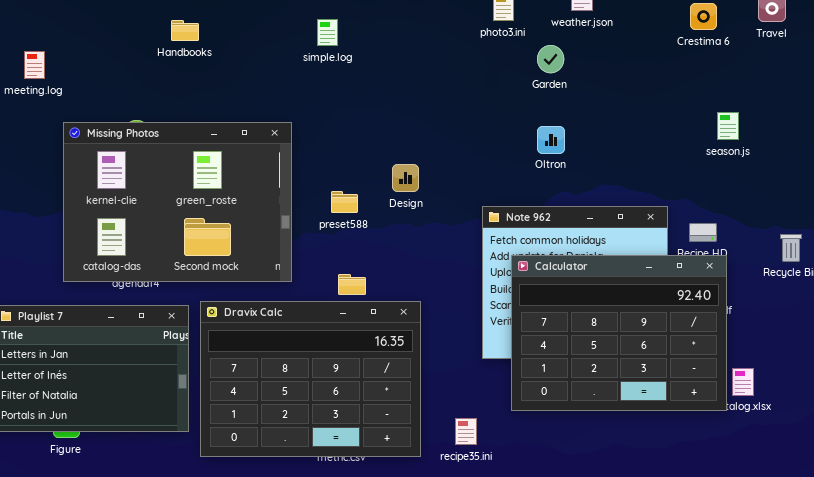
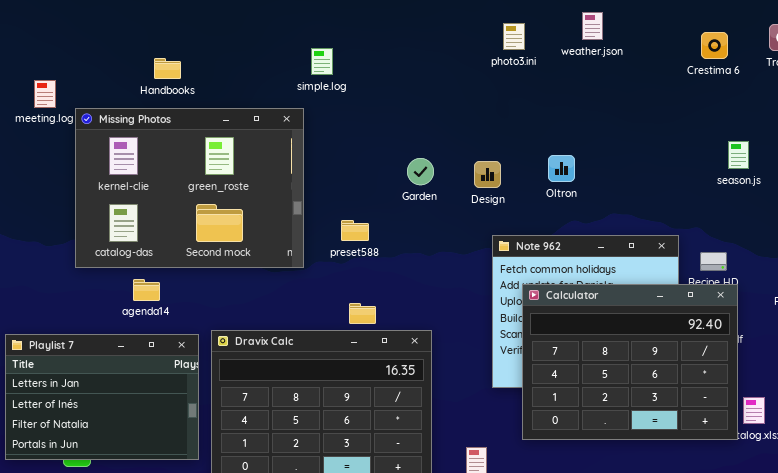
simple.log: [317,19,338,46] -> [311,48,333,75], moved
Handbooks: [171,20,199,41] -> [154,58,181,79], moved
Garden: [537,45,564,73] -> [407,158,434,185], moved
Missing Photos: [63,122,292,282] -> [75,108,304,268], moved
Design: [392,164,419,192] -> [474,161,501,188], moved

